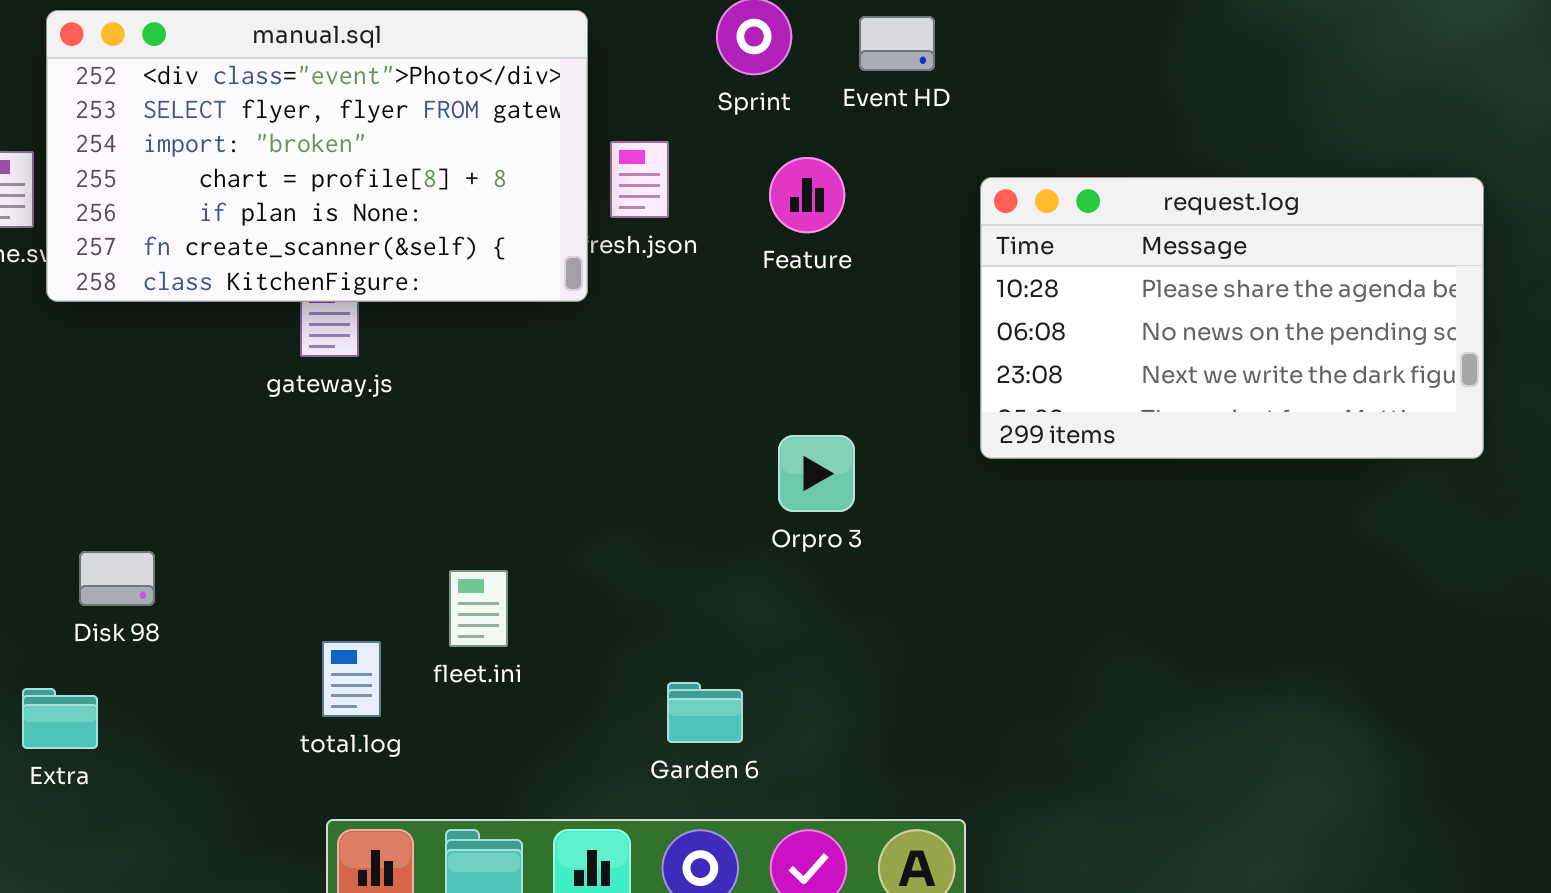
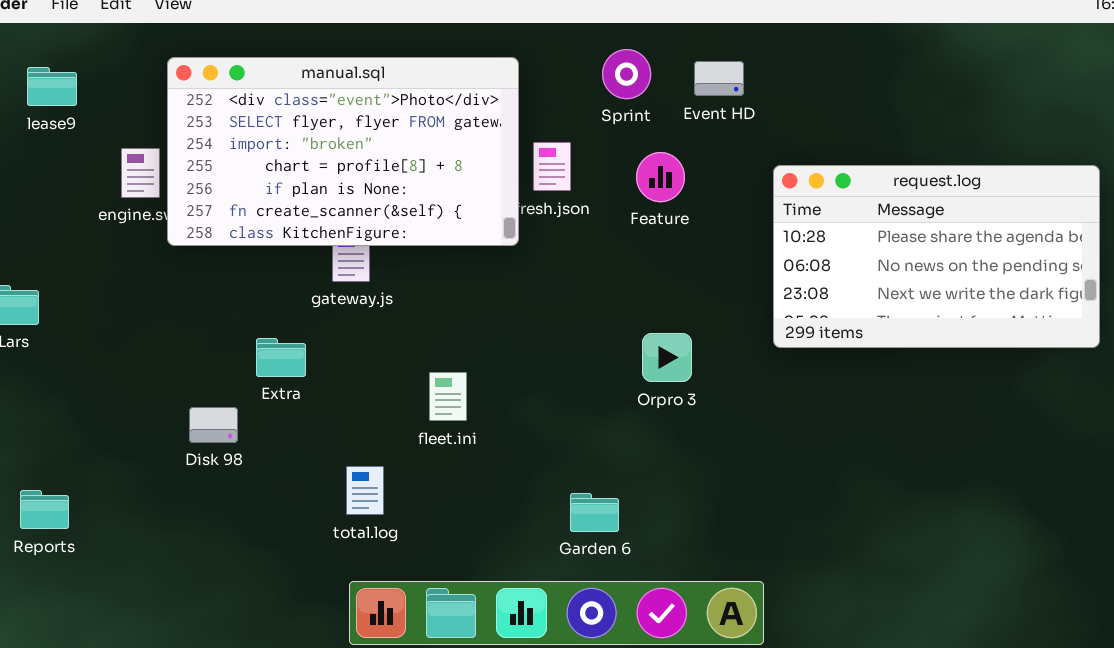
fleet.ini: [449,570,508,647] -> [429,372,467,421], moved
Extra: [22,688,98,749] -> [256,338,306,377], moved

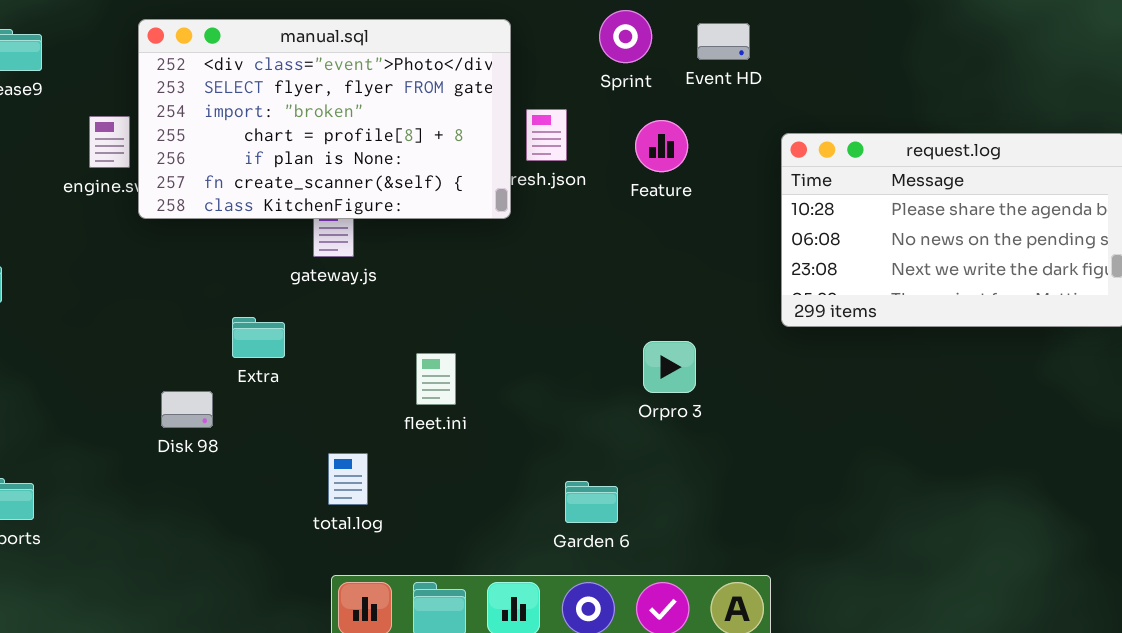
Orpro 3: [642,333,692,382] -> [643,341,696,393], moved

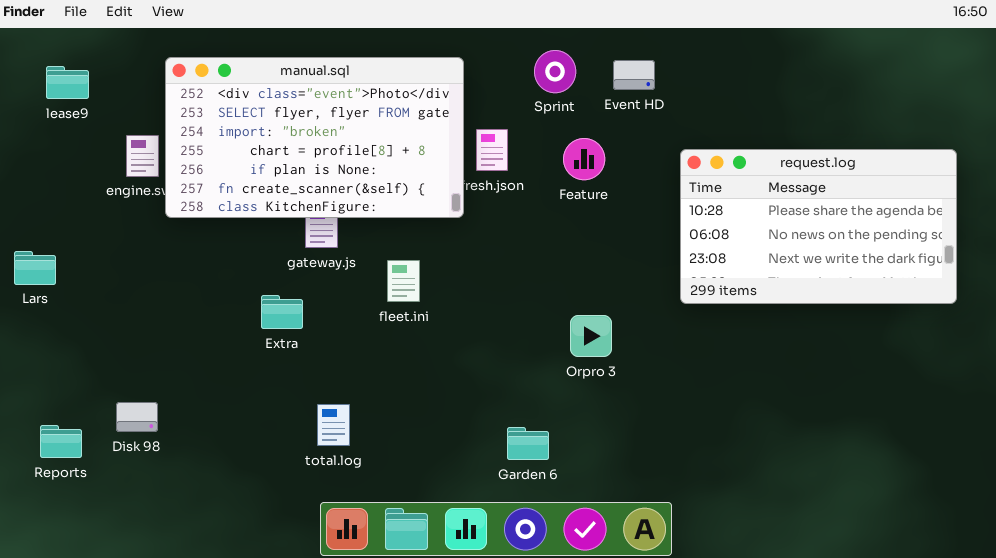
Extra: [232,317,285,358] -> [261,295,303,329], moved
fleet.ini: [416,353,456,405] -> [387,260,420,302], moved
Disk 98: [161,391,213,428] -> [116,402,158,432], moved

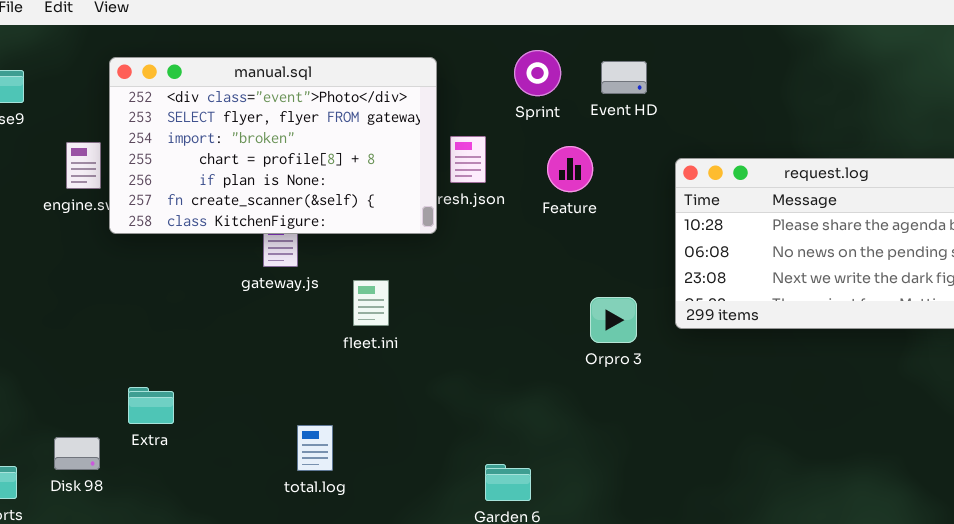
Extra: [261,295,303,329] -> [128,387,174,424], moved
Orpro 3: [570,315,612,357] -> [590,297,637,343], moved
total.log: [317,404,350,446] -> [297,425,333,471], moved

